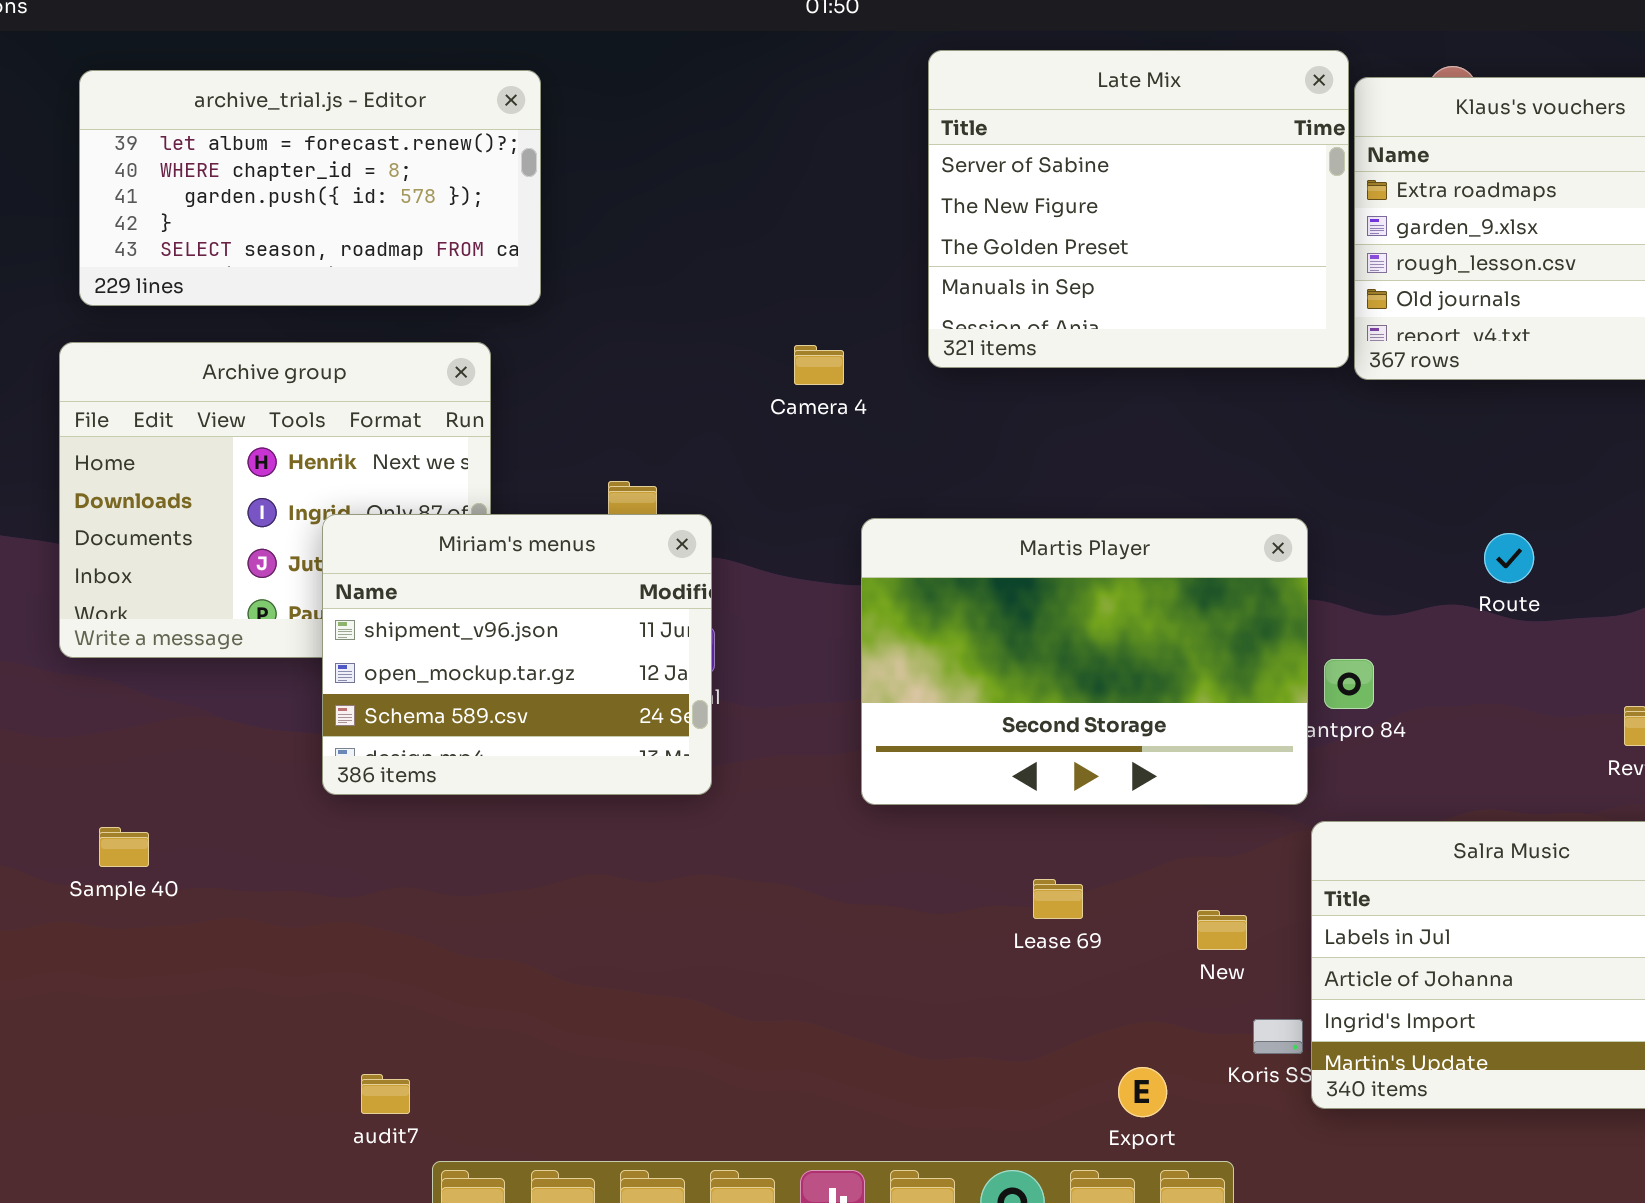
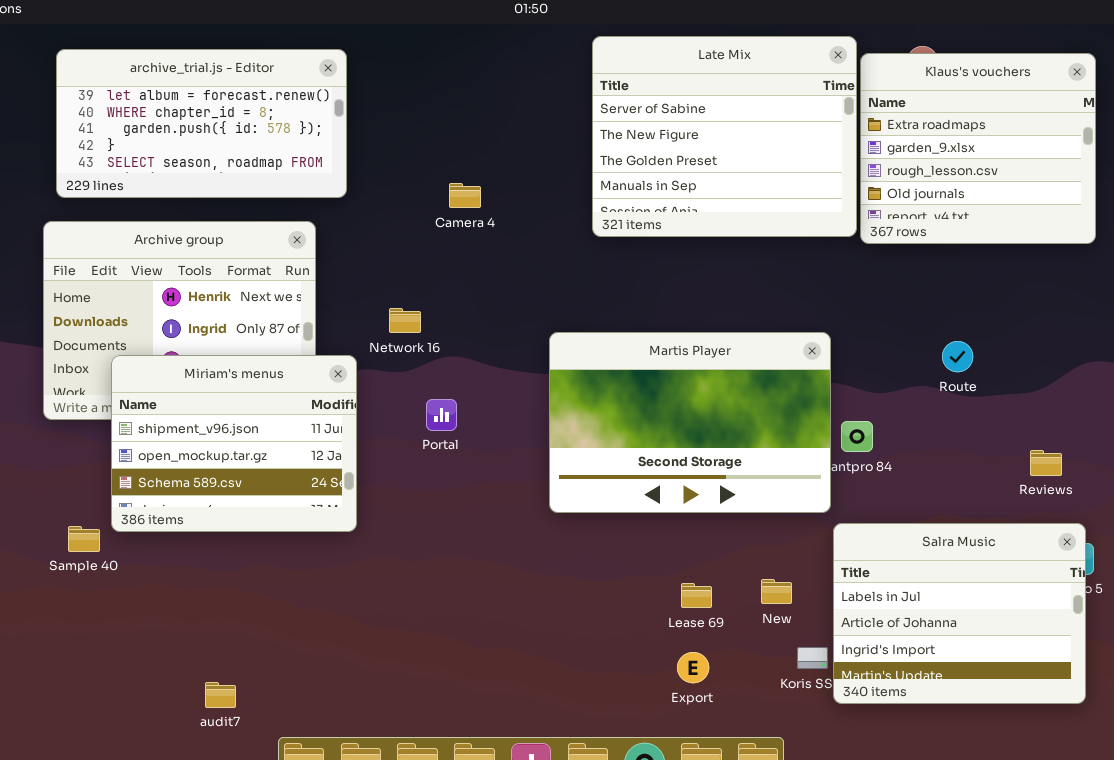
Camera 4: [794,345,844,385] -> [449,183,481,208], moved
Miriam's menus: [322,514,712,795] -> [111,355,357,532], moved
Lease 69: [1033,879,1083,919] -> [681,583,712,608], moved
Export: [1118,1067,1167,1117] -> [677,652,709,683], moved
audit7: [361,1074,410,1114] -> [205,682,236,708], moved

